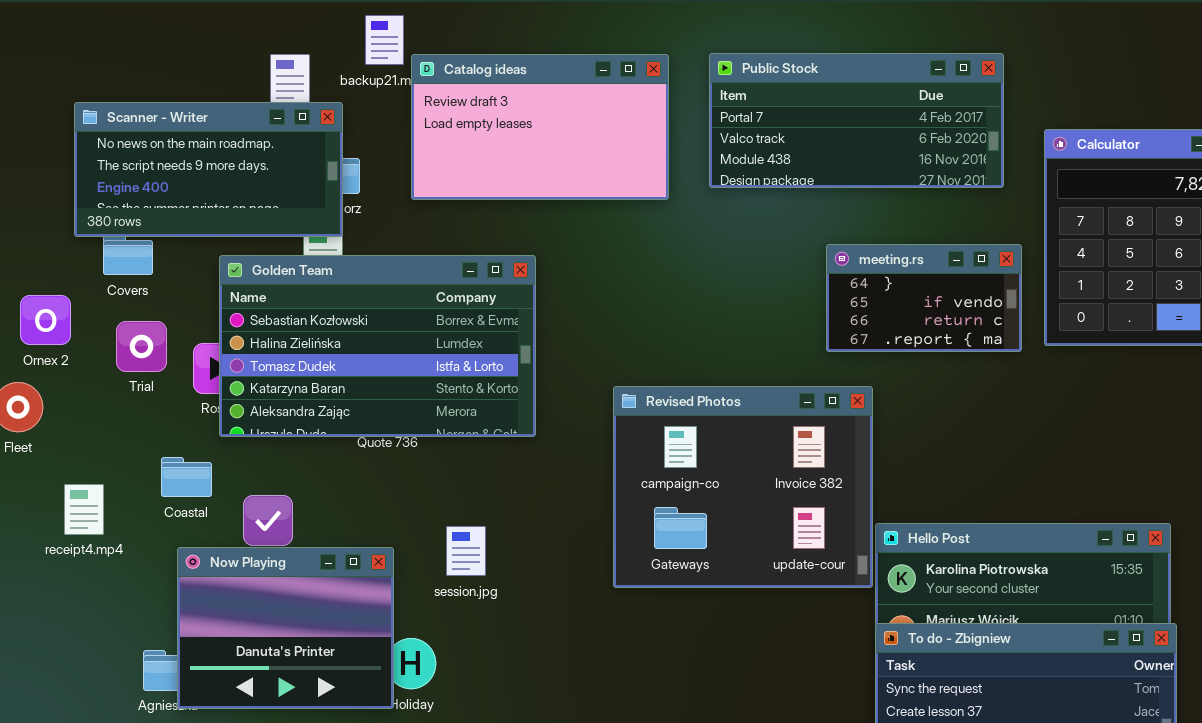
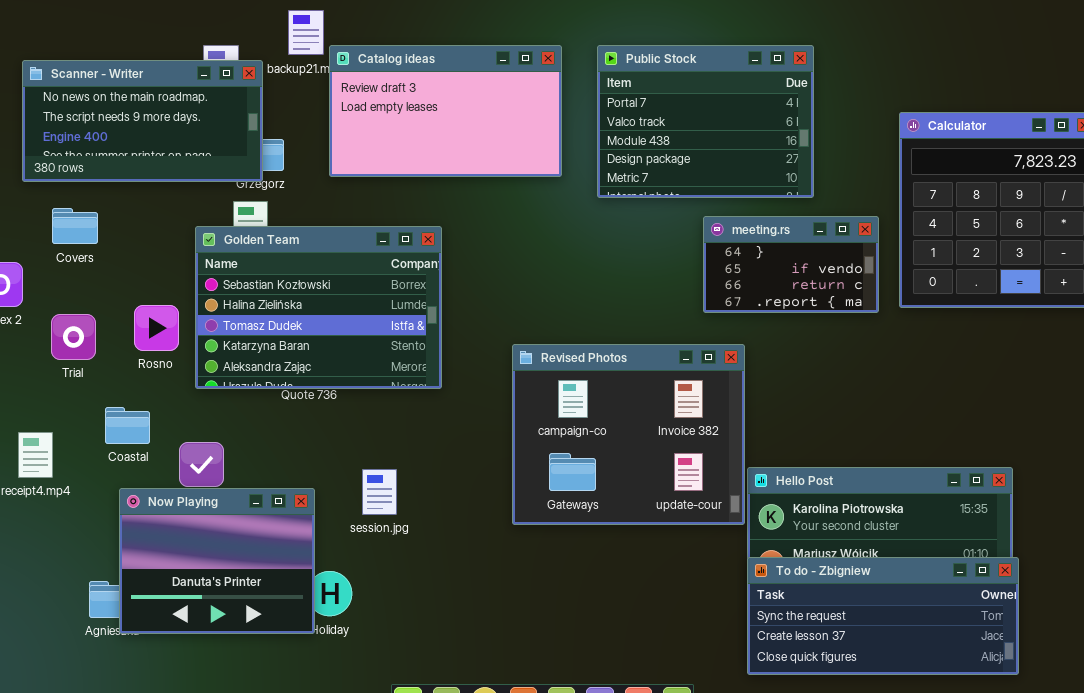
Public Stock: [709,53,1004,188] -> [597,45,814,198], resized
Scanner - Writer: [74,102,343,237] -> [22,60,263,182], moved
Golden Team: [219,255,536,437] -> [195,226,442,389], resized
Trial: [116,321,167,372] -> [51,314,96,360], moved

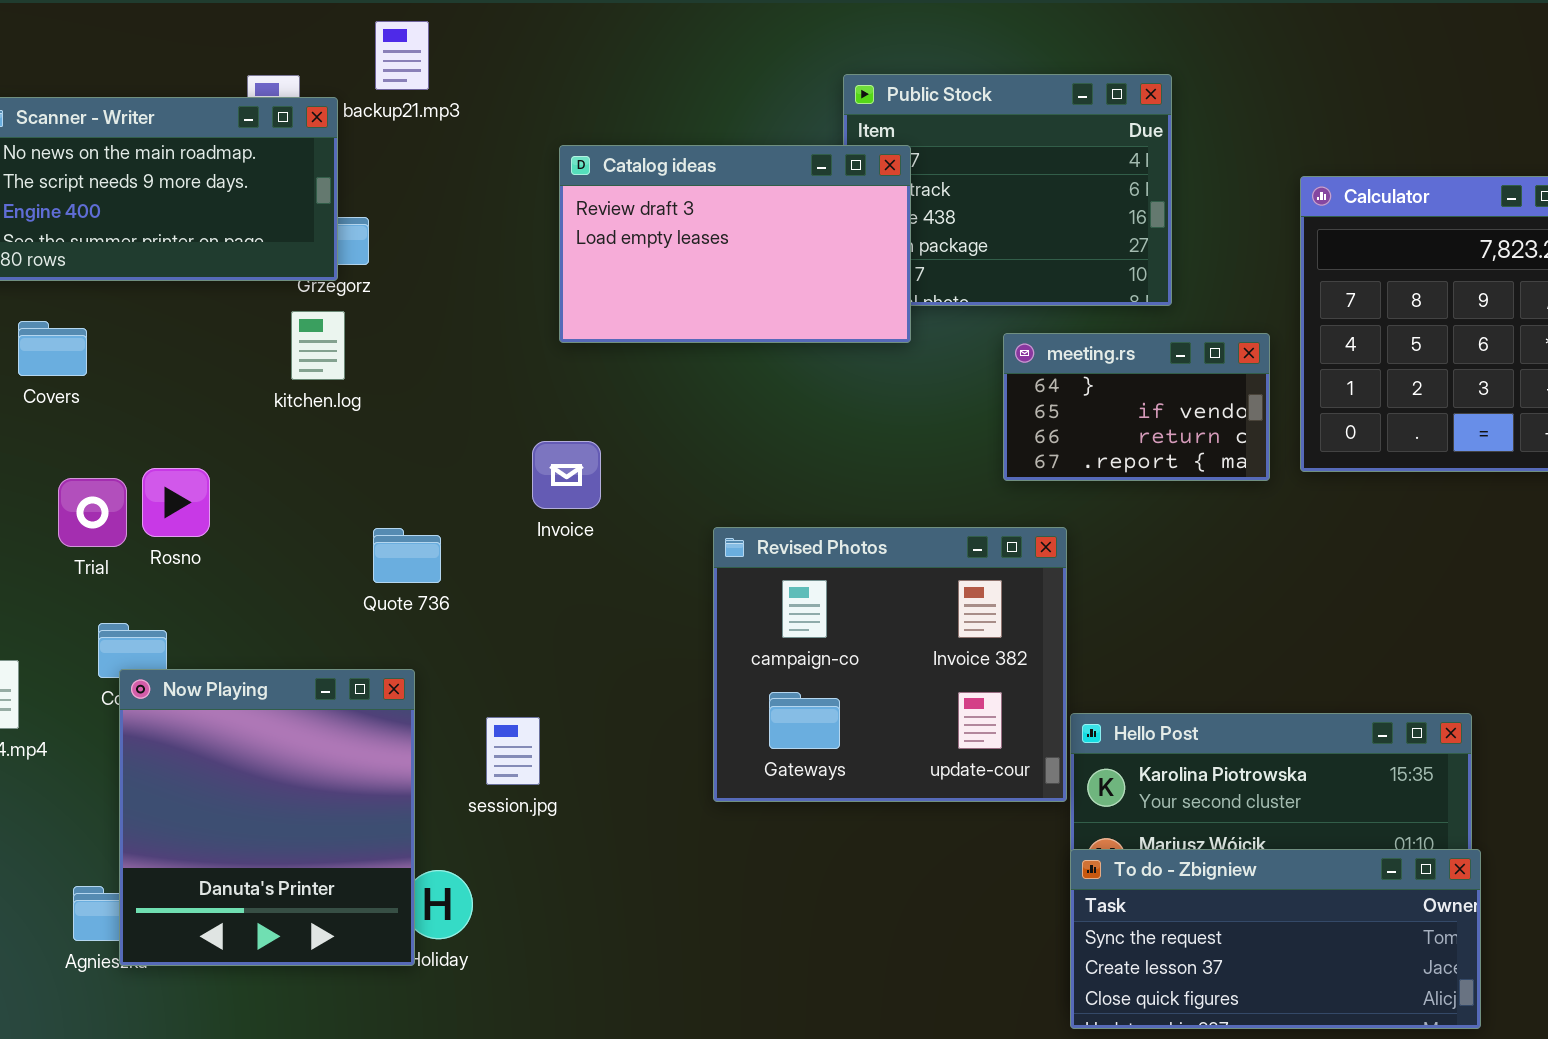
Catalog ideas: [329,45,562,177] -> [559,145,911,343], moved
Golden Team: [195,226,442,389] -> none, closed
Trial: [51,314,96,360] -> [58,478,127,547], moved
Now Playing: [119,488,315,634] -> [119,669,415,966], resized

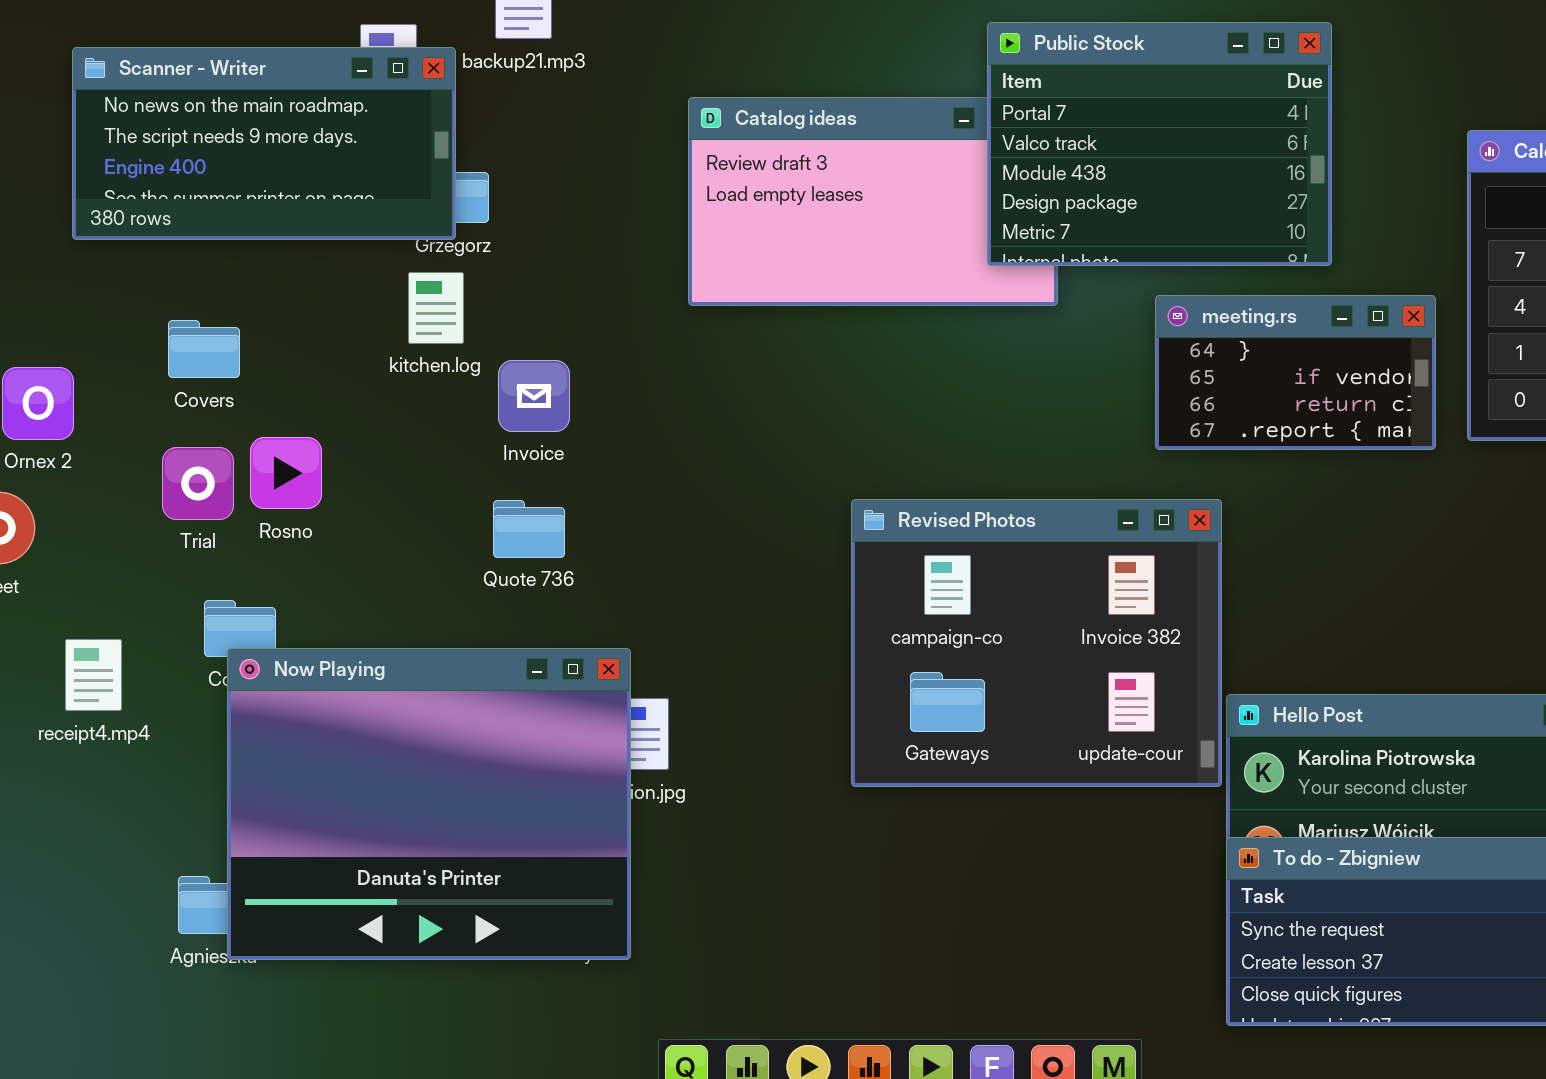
Public Stock: [843,74,1172,306] -> [987,22,1332,266], raised
Covers: [18,321,87,376] -> [168,320,240,378], moved
Invoice: [532,441,601,509] -> [498,360,570,432], moved
Now Playing: [119,669,415,966] -> [227,648,631,960], resized

